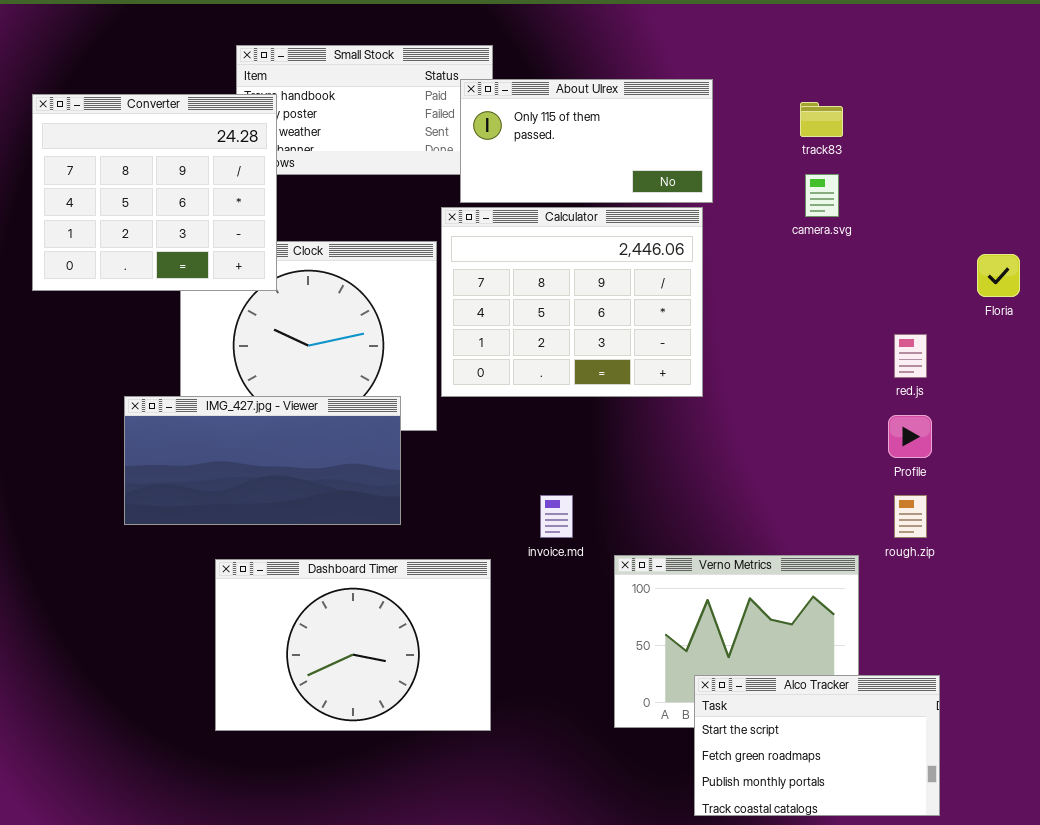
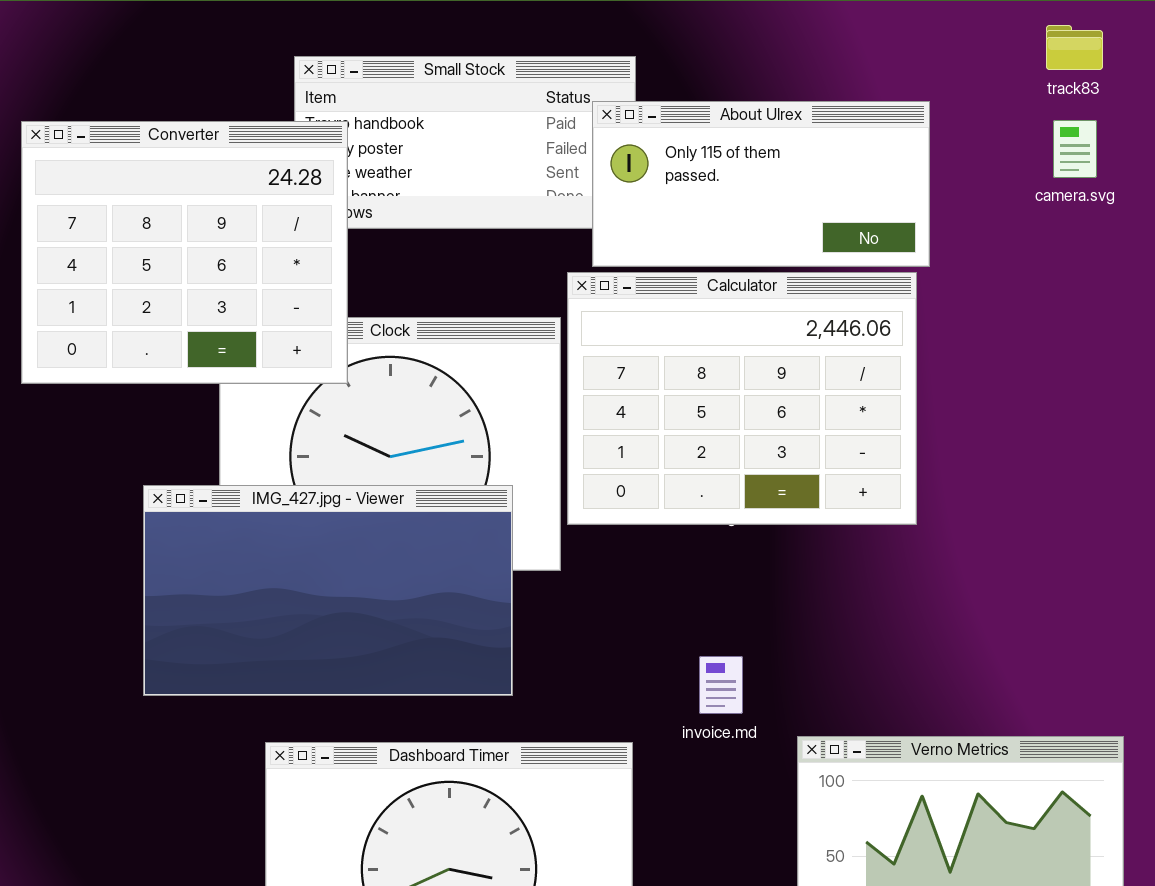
track83: [800,102,843,137] -> [1046,25,1103,70], moved
camera.svg: [805,174,839,217] -> [1053,120,1097,178], moved
IMG_427.jpg - Viewer: [124,396,401,525] -> [143,485,513,696], resized

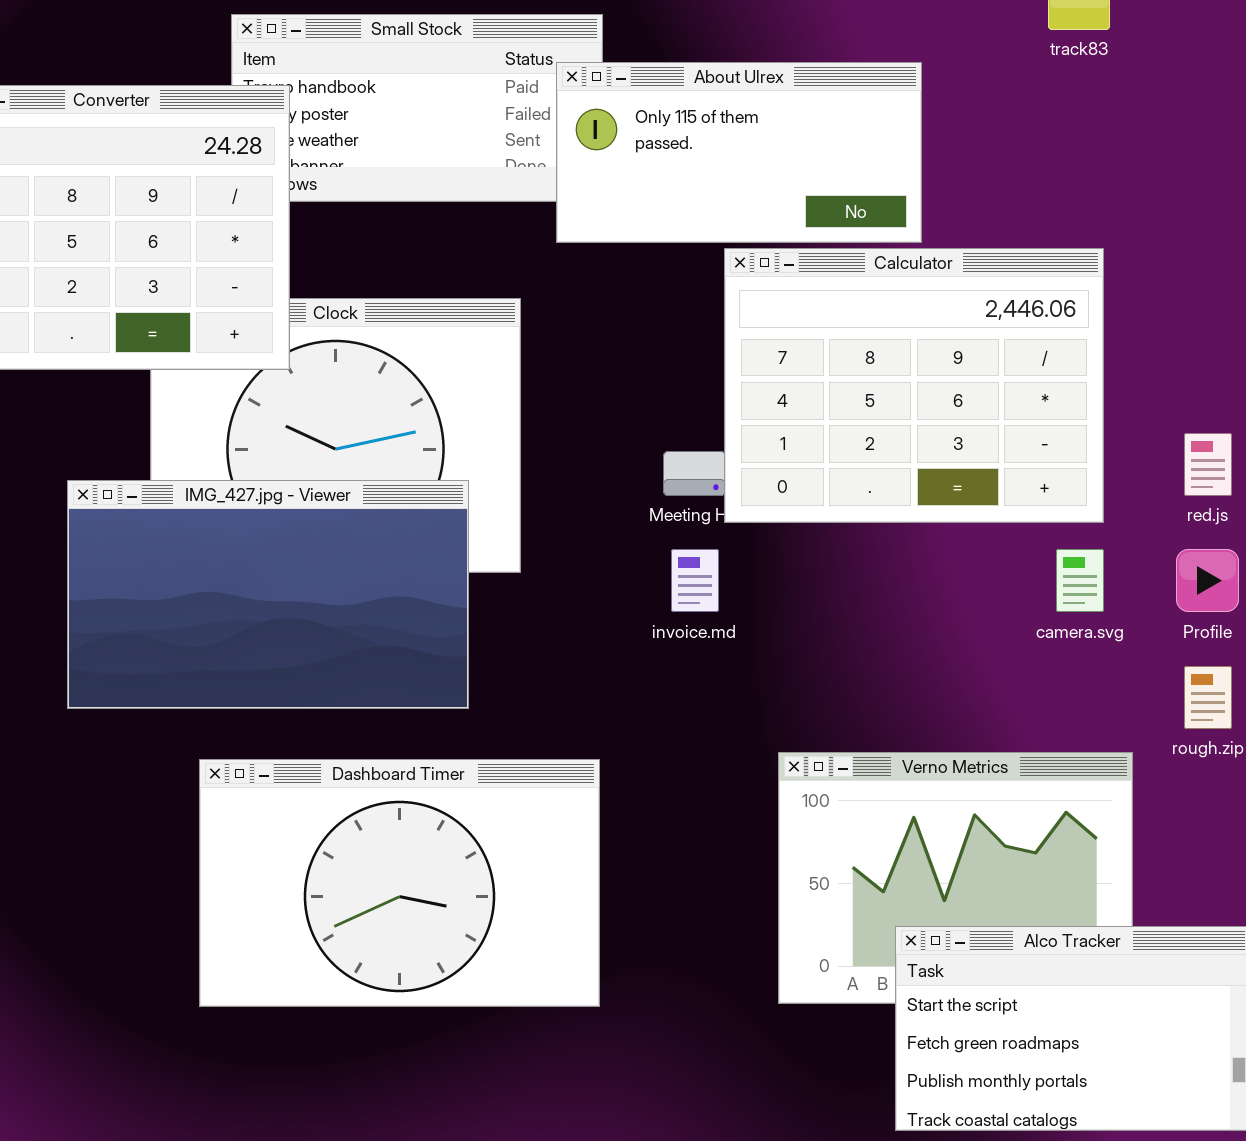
camera.svg: [1053,120,1097,178] -> [1056,549,1104,612], moved
Calculator: [567,272,917,525] -> [724,248,1104,523], moved
invoice.md: [699,656,743,714] -> [671,549,719,612], moved

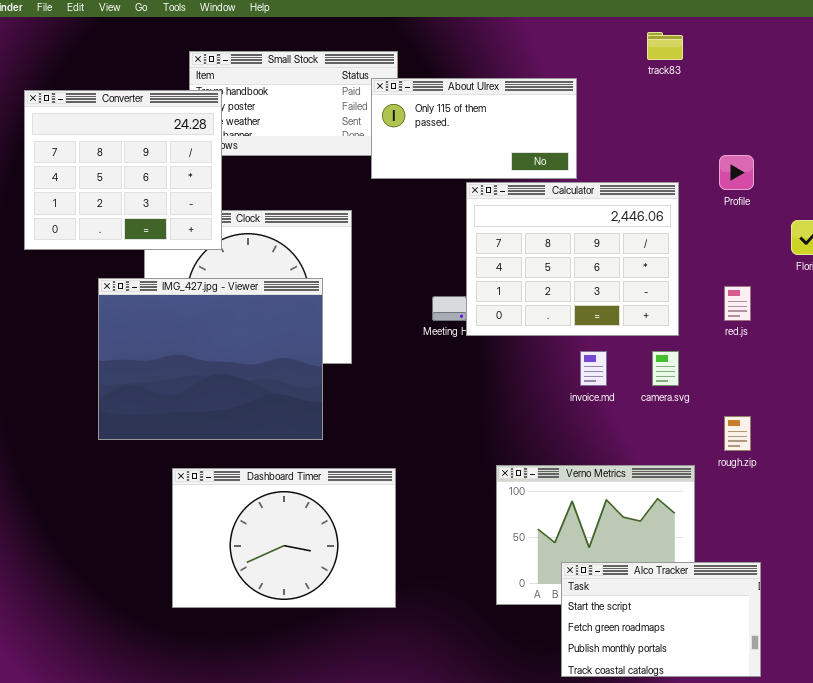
IMG_427.jpg - Viewer: [67,480,469,709] -> [98,278,323,440], resized
invoice.md: [671,549,719,612] -> [580,351,607,386], moved
Profile: [1176,549,1239,612] -> [719,155,754,190], moved

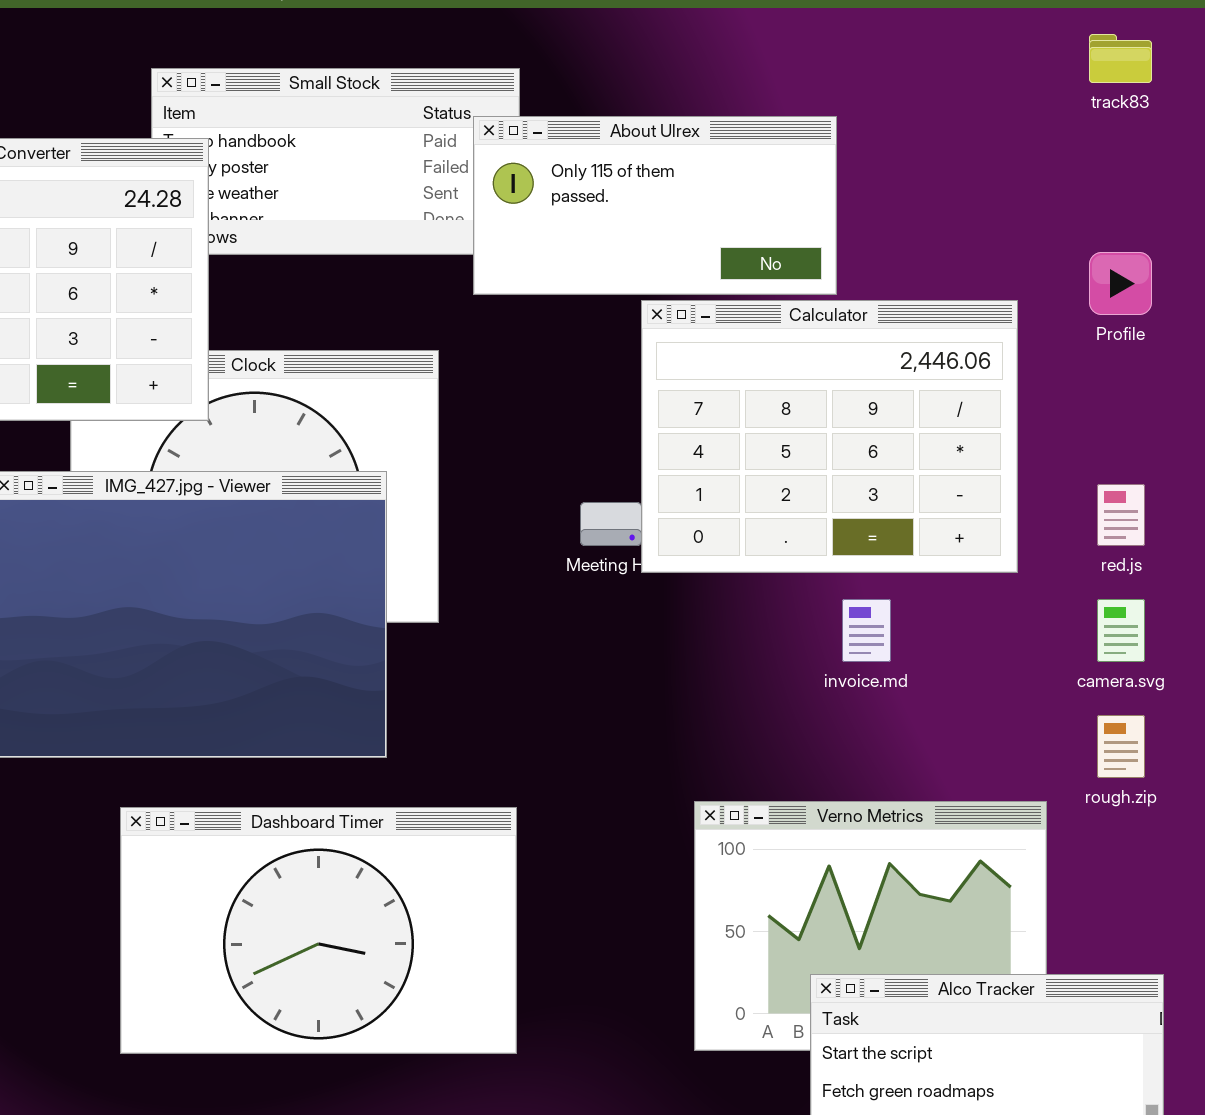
track83: [647,32,683,60] -> [1089,34,1152,83], moved
camera.svg: [652,351,679,386] -> [1097,599,1145,662], moved

